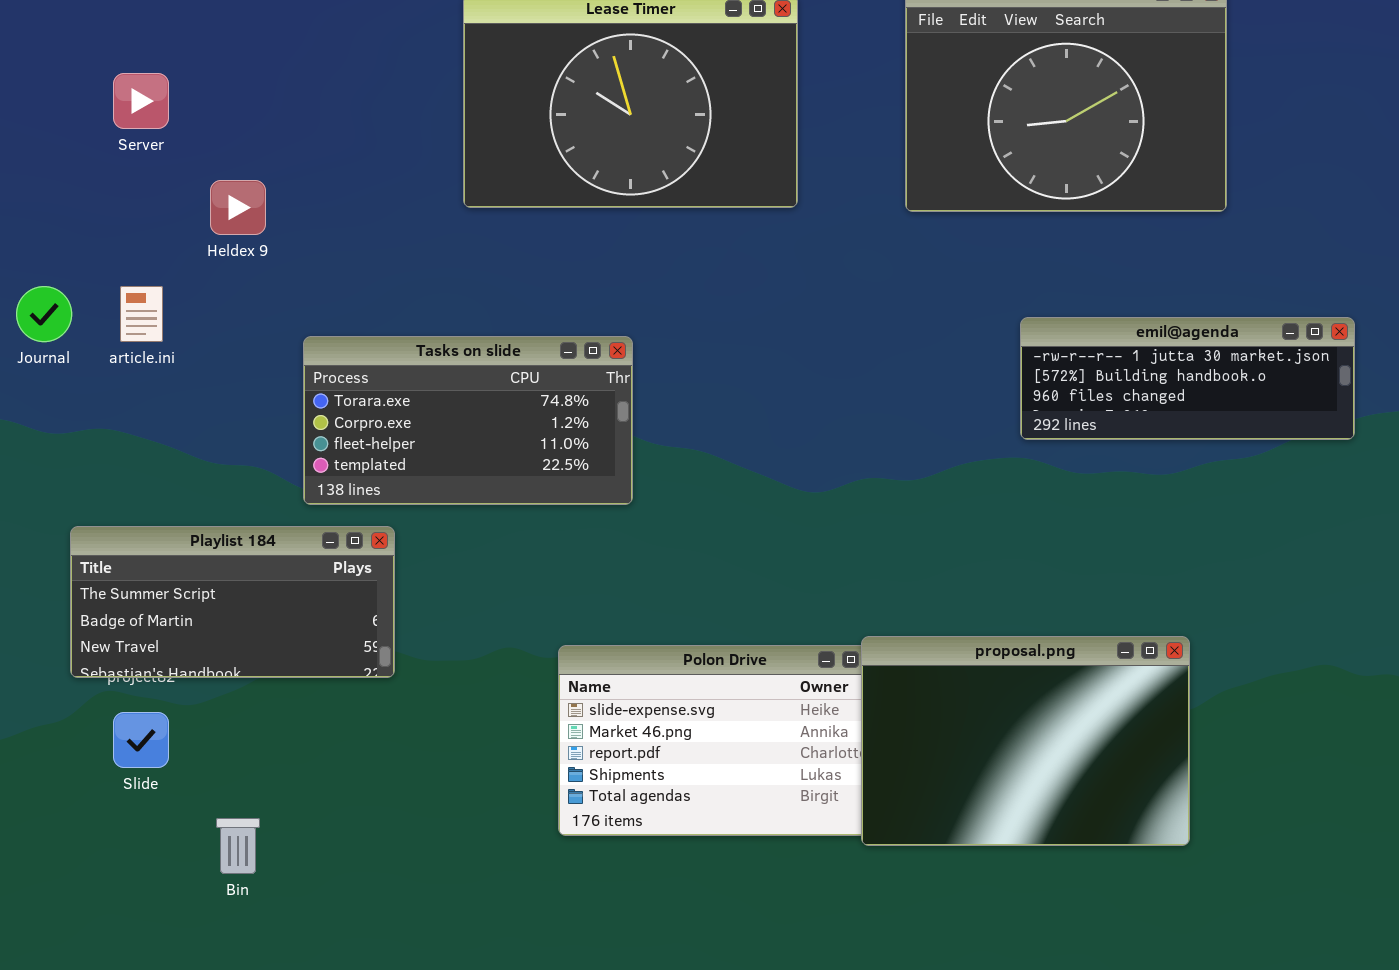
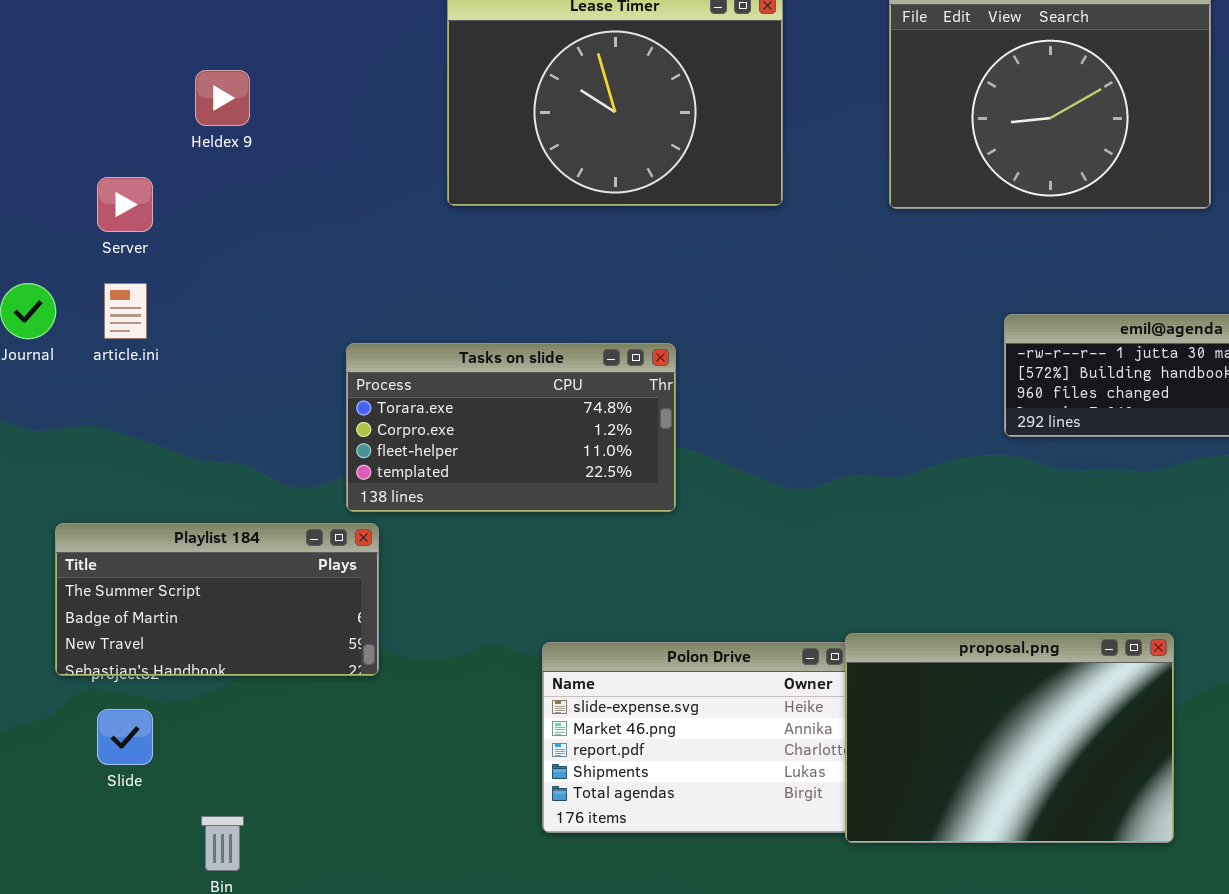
Server: [113,73,169,129] -> [97,177,153,232], moved
Heldex 9: [210,180,266,235] -> [195,70,250,126], moved
Tasks on slide: [303,336,633,505] -> [346,343,676,512], moved

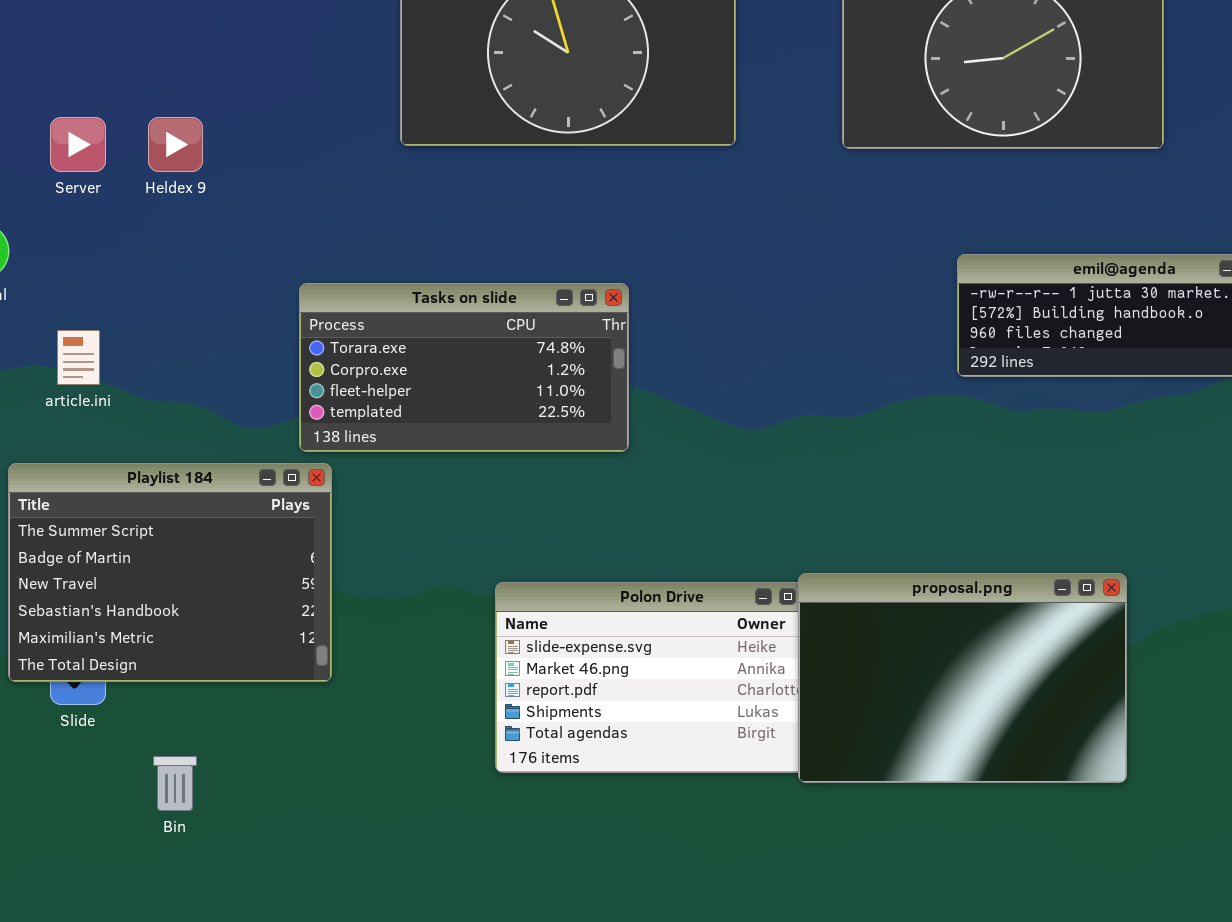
Heldex 9: [195,70,250,126] -> [148,117,203,172], moved
article.ini: [104,283,147,339] -> [57,330,100,385], moved
Playlist 184: [55,523,379,676] -> [8,463,332,682], resized

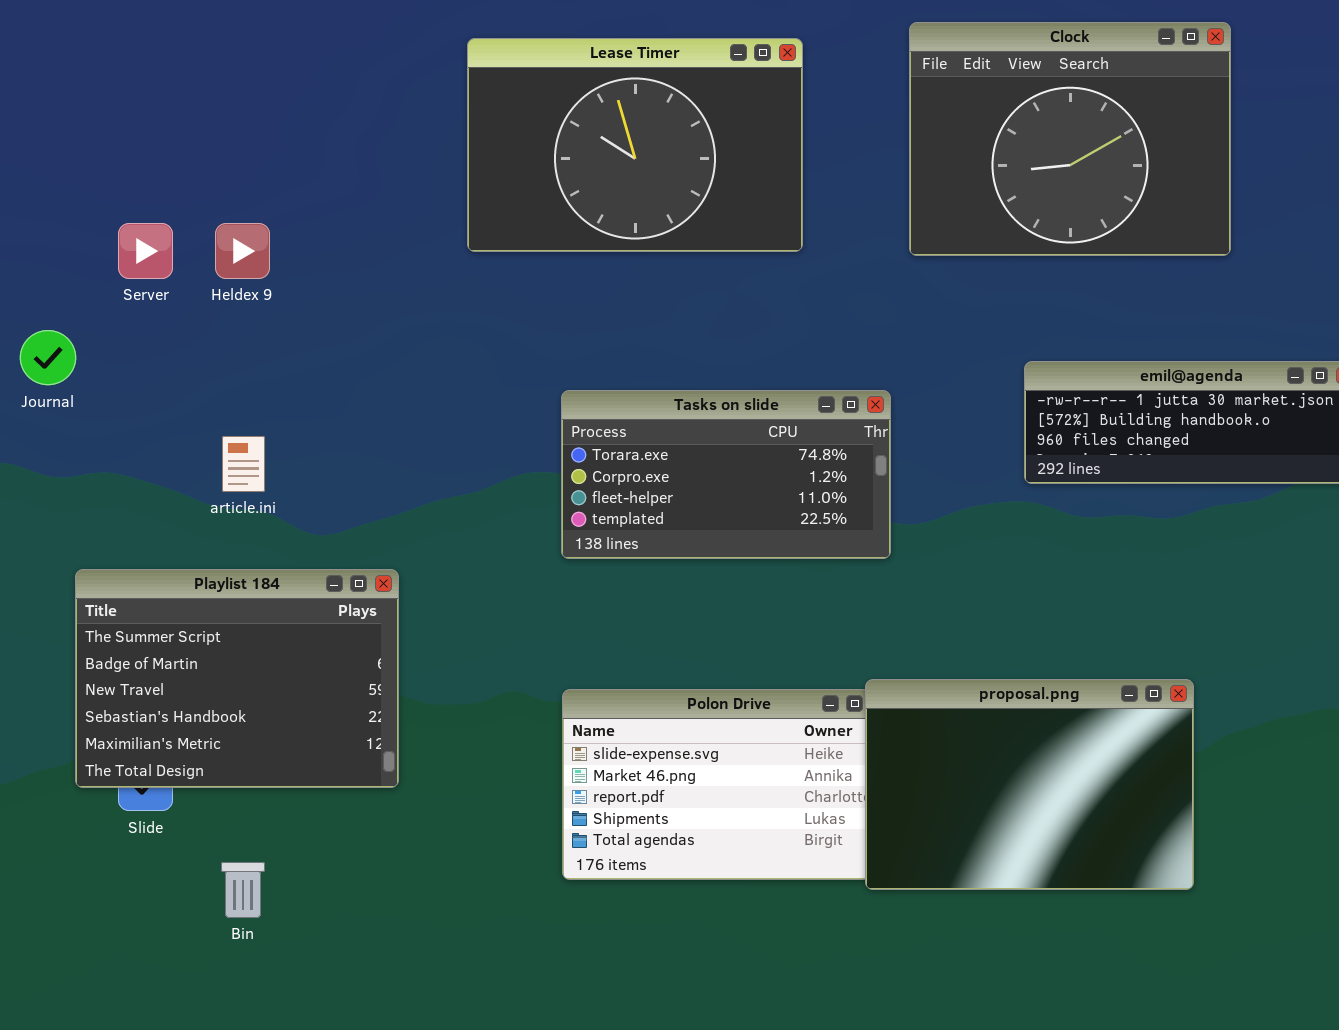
Tasks on slide: [299,283,629,452] -> [561,390,891,559], moved
article.ini: [57,330,100,385] -> [222,436,265,492], moved

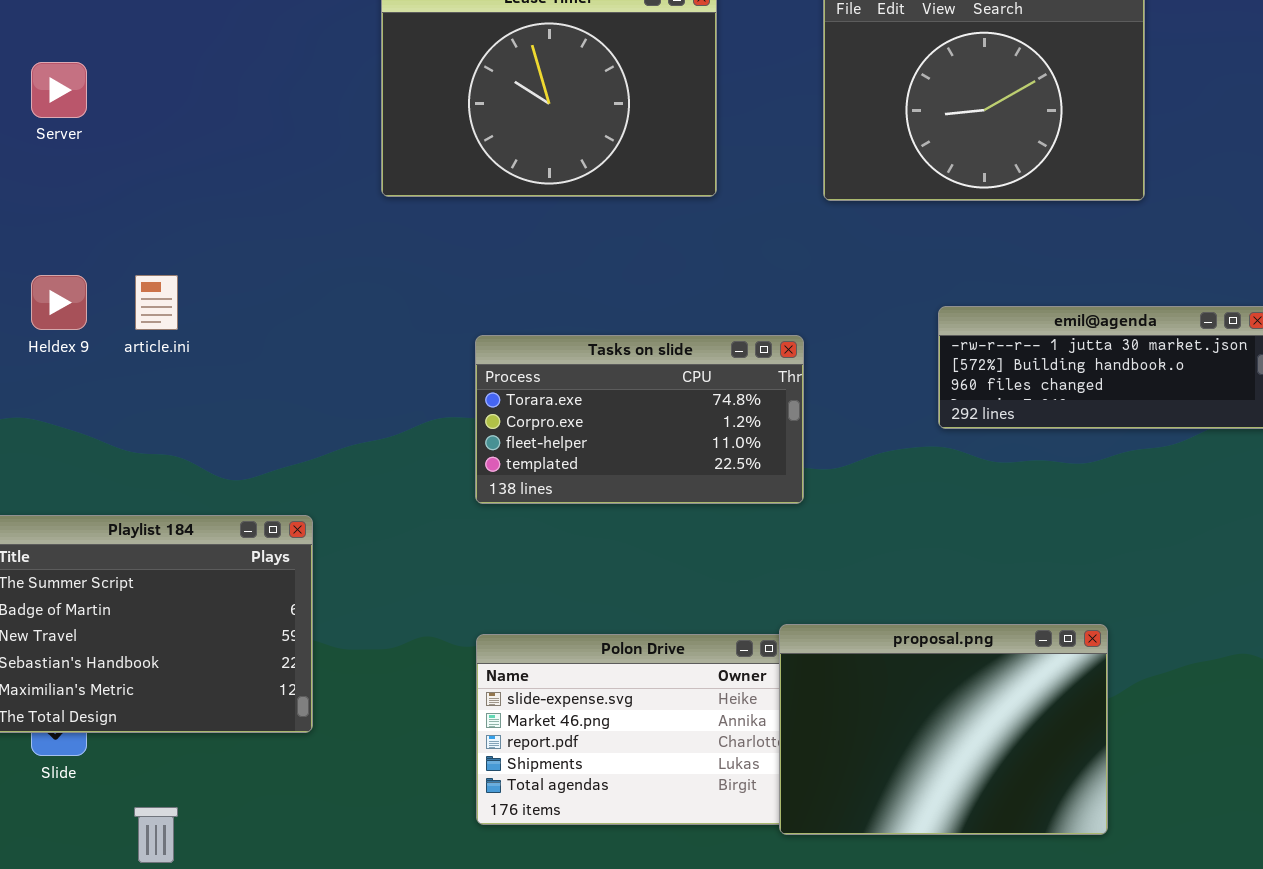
Server: [118,223,173,279] -> [31,62,87,118], moved
Heldex 9: [215,223,270,279] -> [31,275,87,330], moved
article.ini: [222,436,265,492] -> [135,275,178,330], moved

